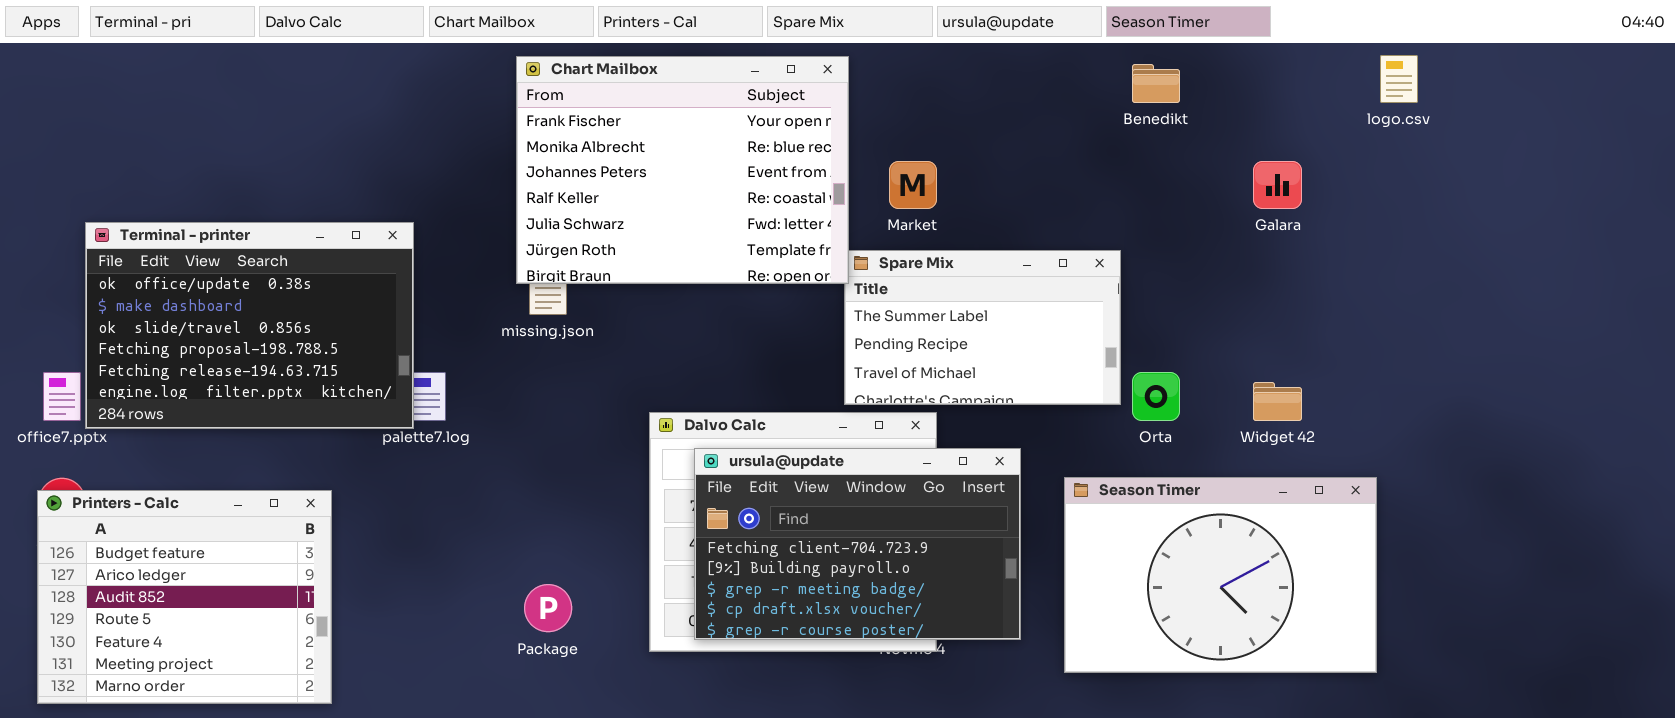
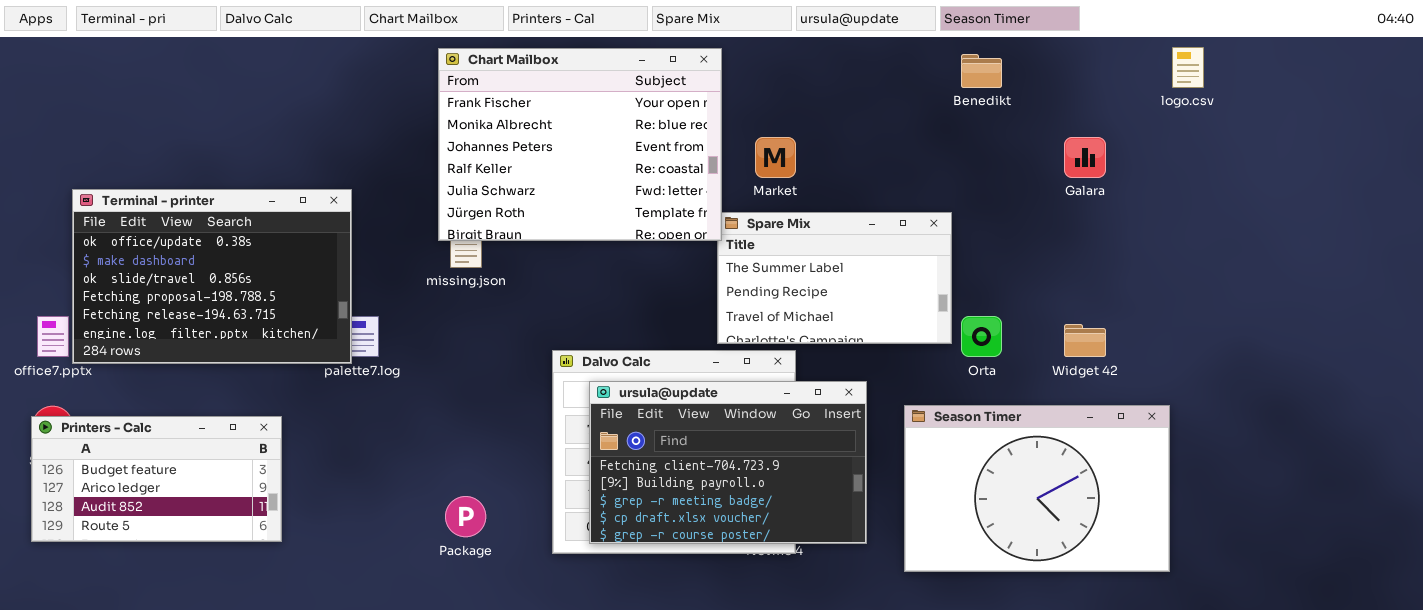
Printers - Calc: [37,490,332,704] -> [31,416,282,542], resized

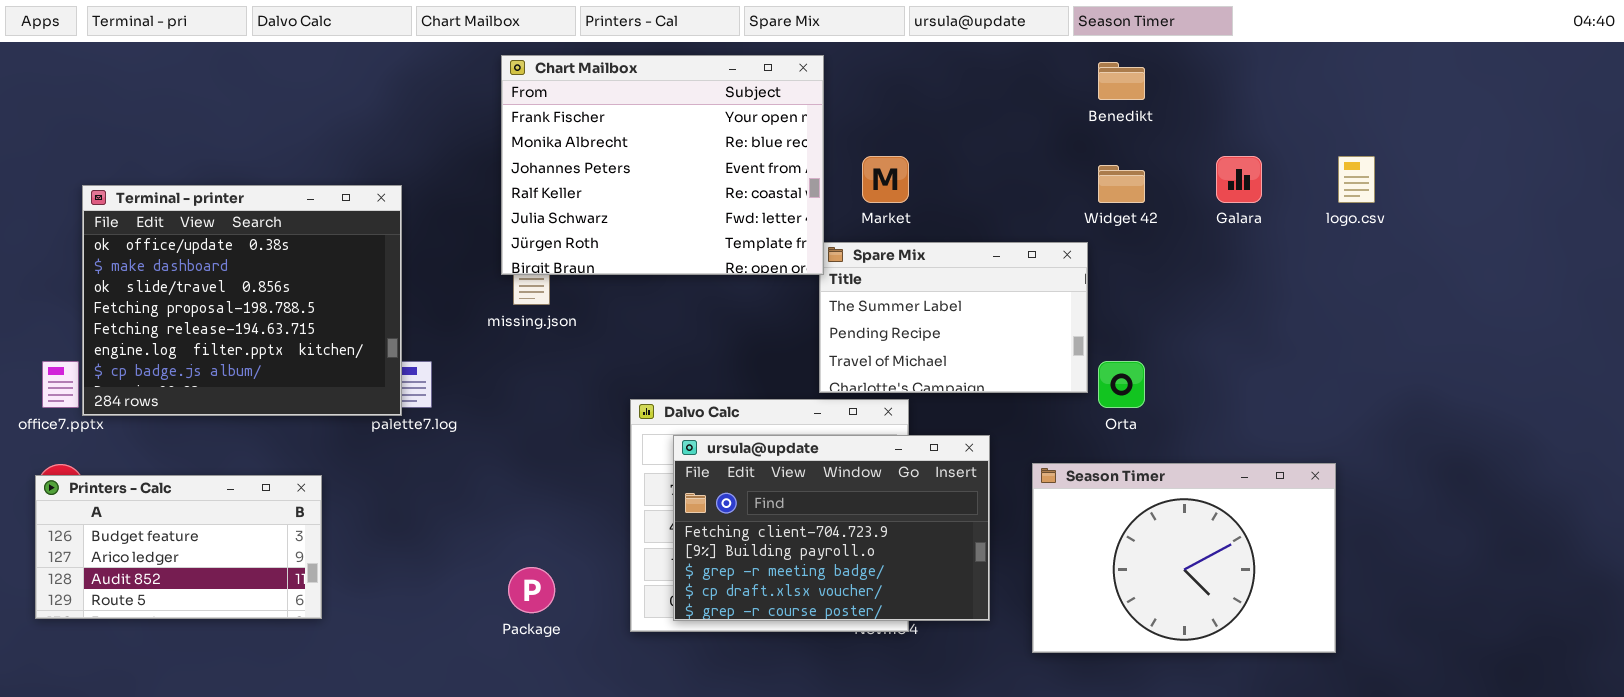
logo.csv: [1172,47,1204,88] -> [1338,156,1375,203], moved
Terminal - printer: [72,189,352,364] -> [82,185,402,416], resized
Widget 42: [1064,324,1106,357] -> [1098,165,1145,203], moved

